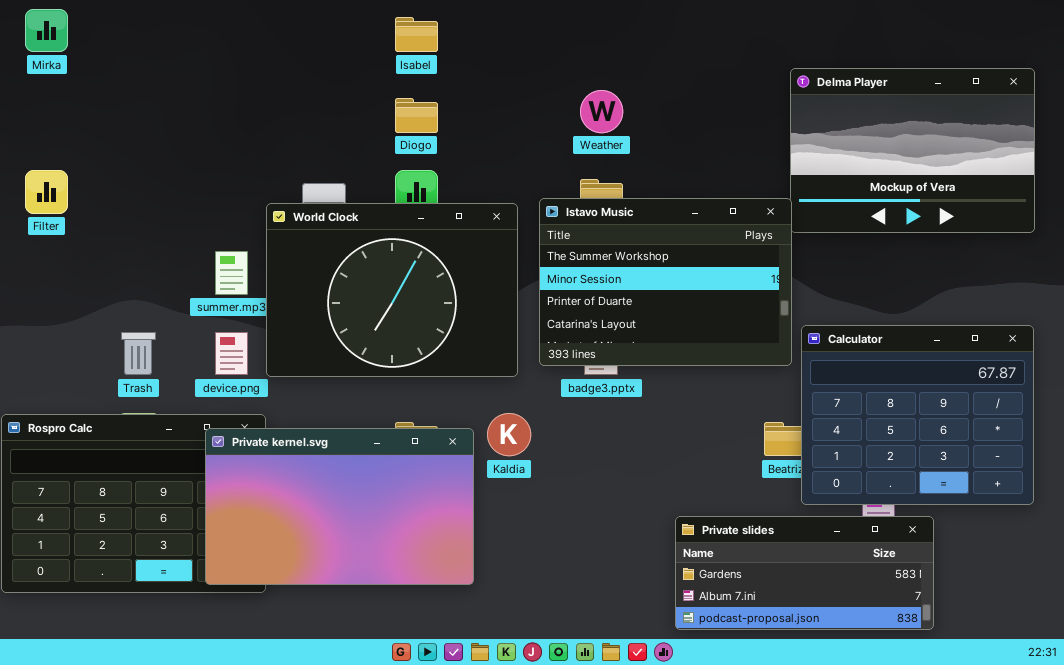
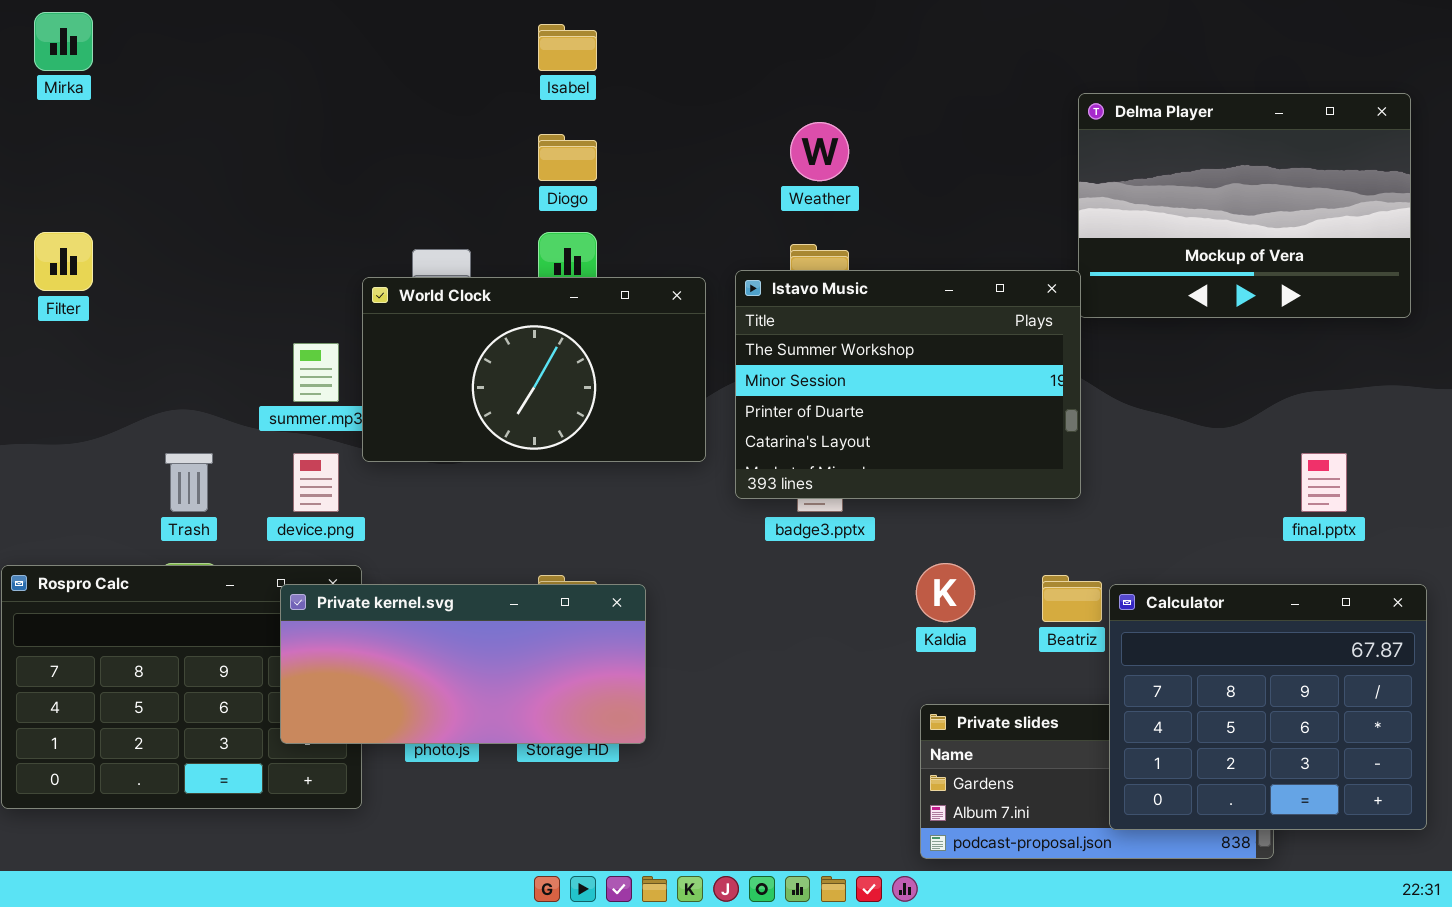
World Clock: [266,203,518,377] -> [362,277,706,462], resized
Calculator: [801,325,1034,505] -> [1109,584,1427,830], moved
Kaldia: [487,413,531,456] -> [916,563,975,622], moved
Private kernel.svg: [205,428,474,585] -> [280,584,646,744], resized

